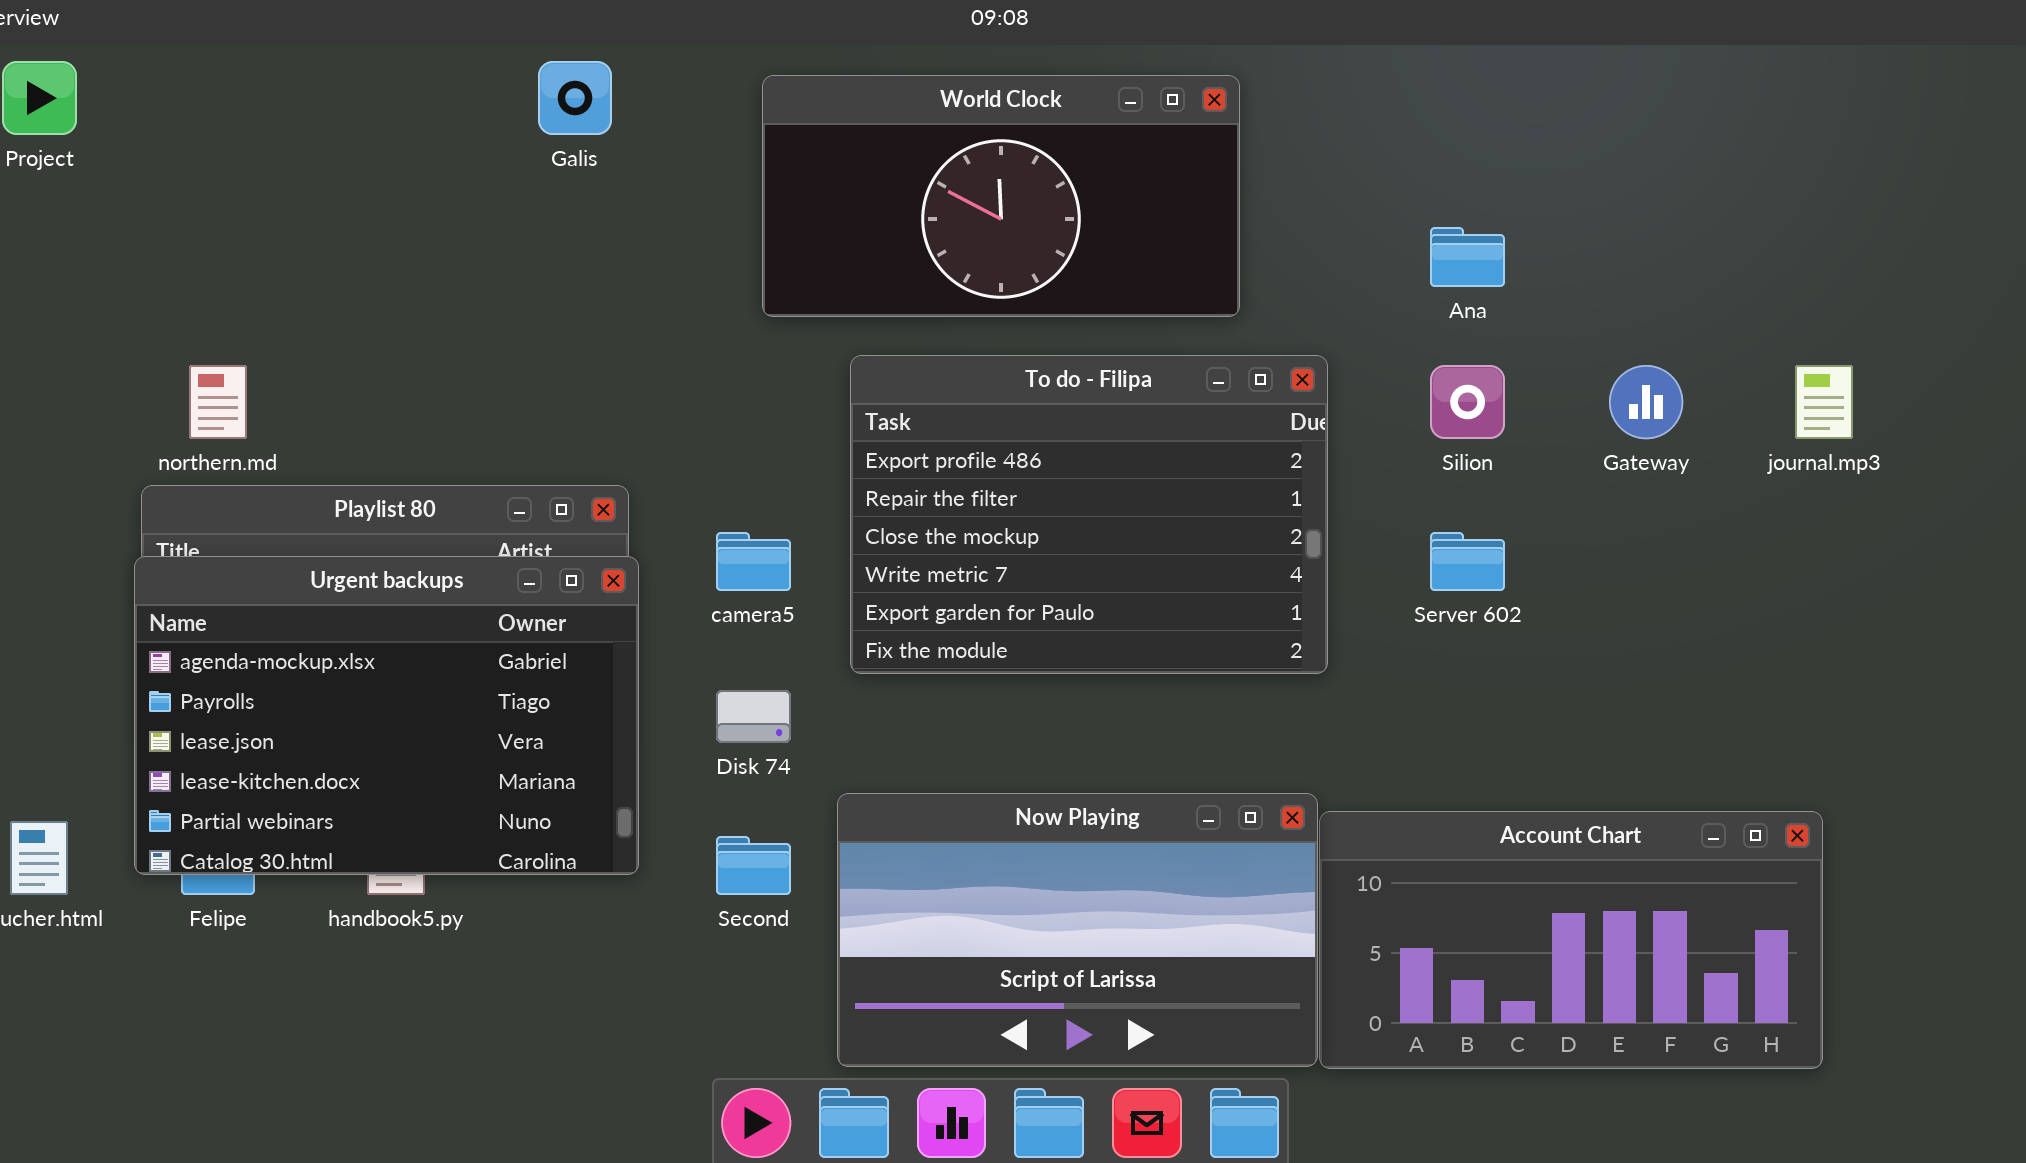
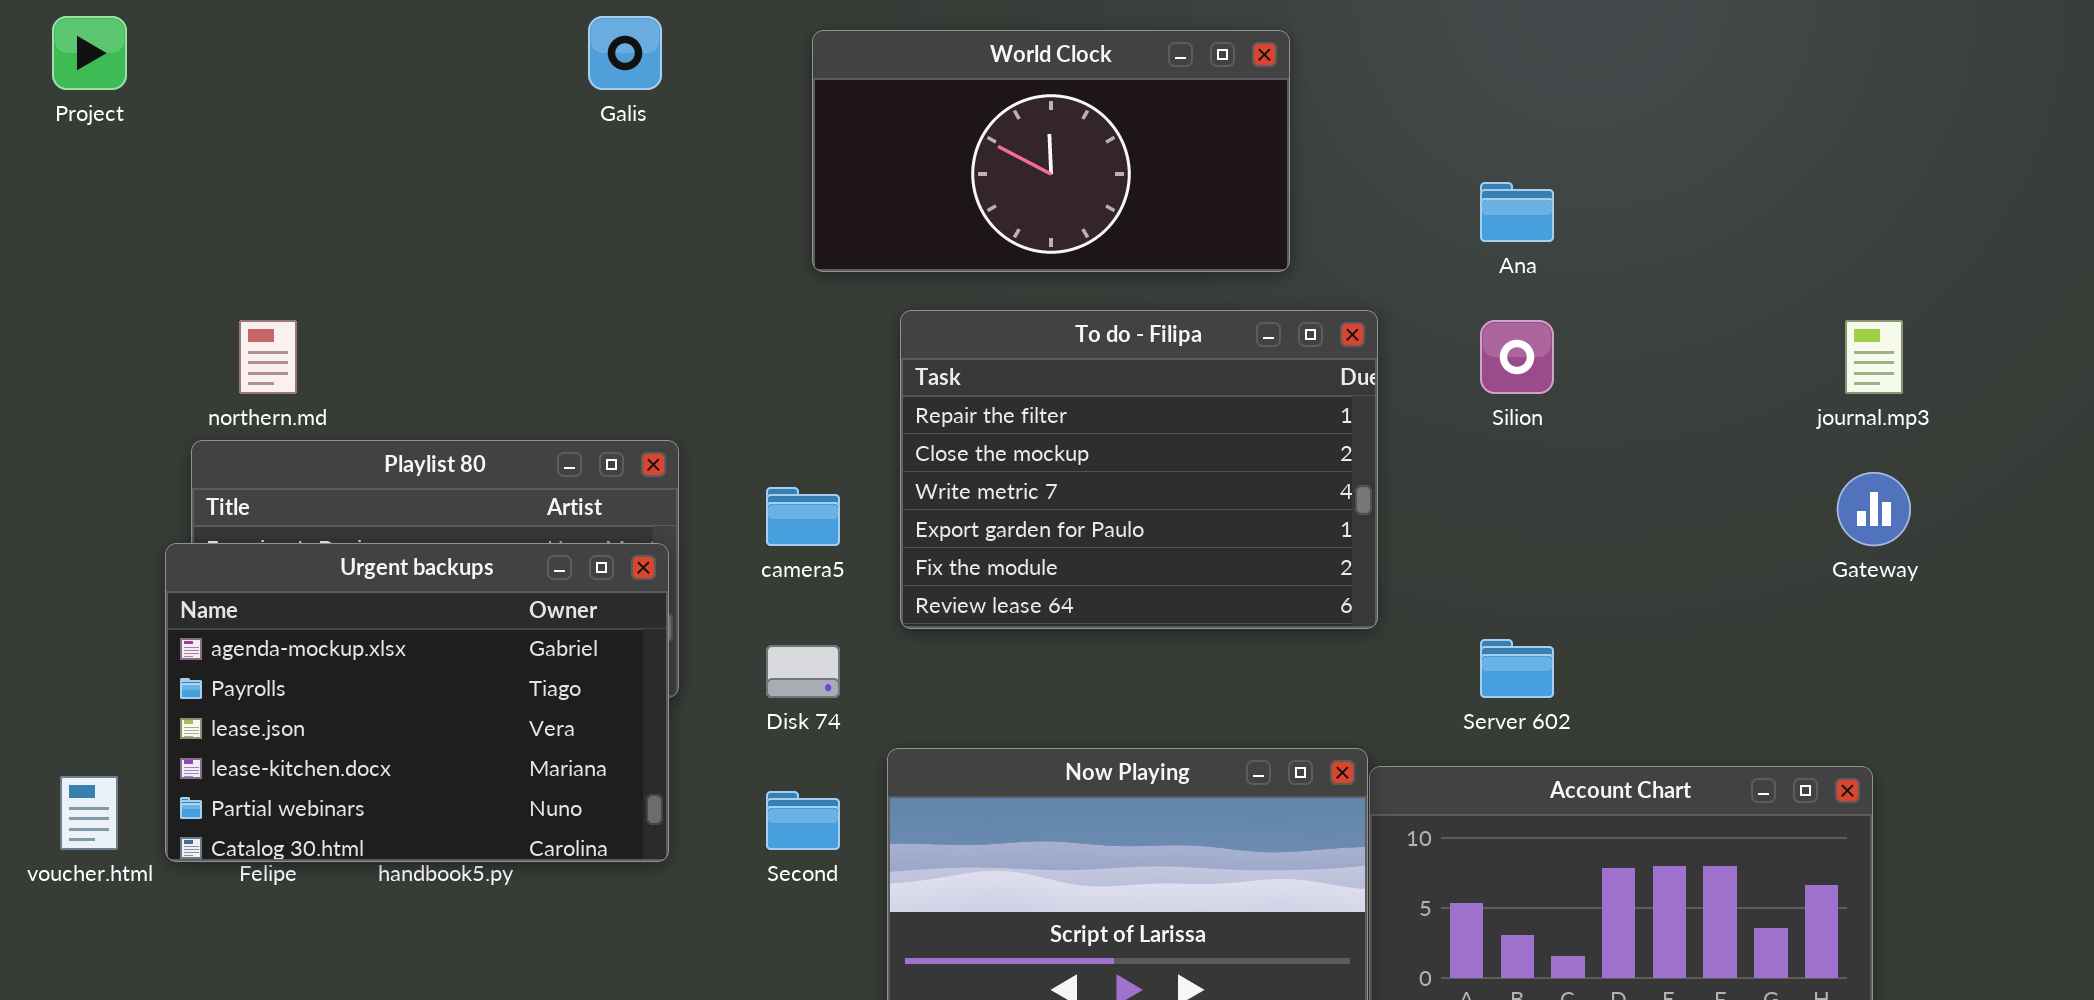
To do - Filipa: [850,355,1328,674] -> [900,310,1378,629], scrolled down 1 row
Gateway: [1609,365,1683,439] -> [1837,472,1911,546], moved
Server 602: [1430,532,1505,591] -> [1480,639,1554,698], moved
Urgent backups: [134,556,639,875] -> [165,543,669,862], moved

